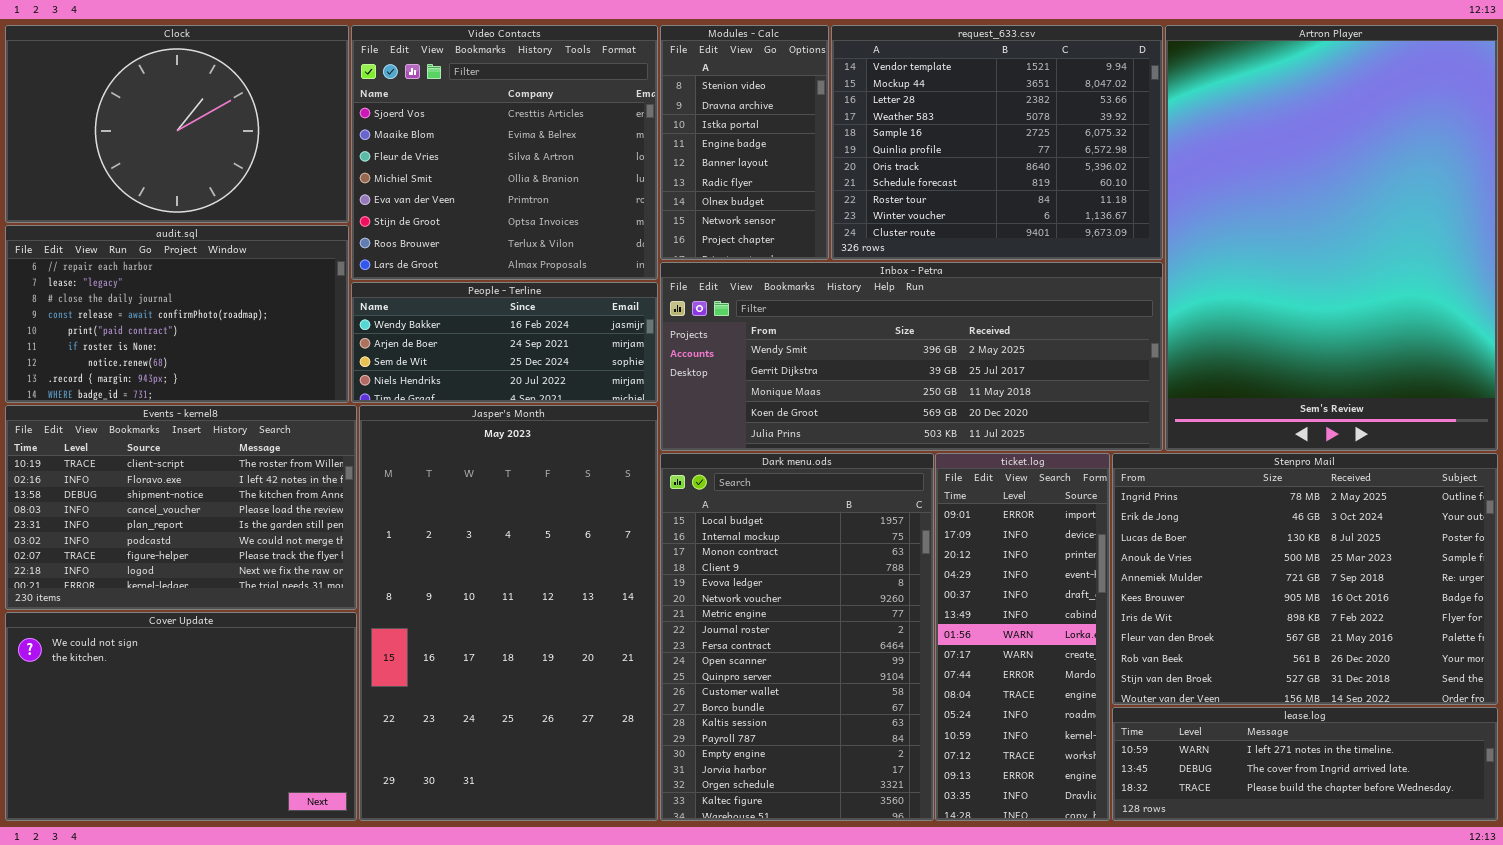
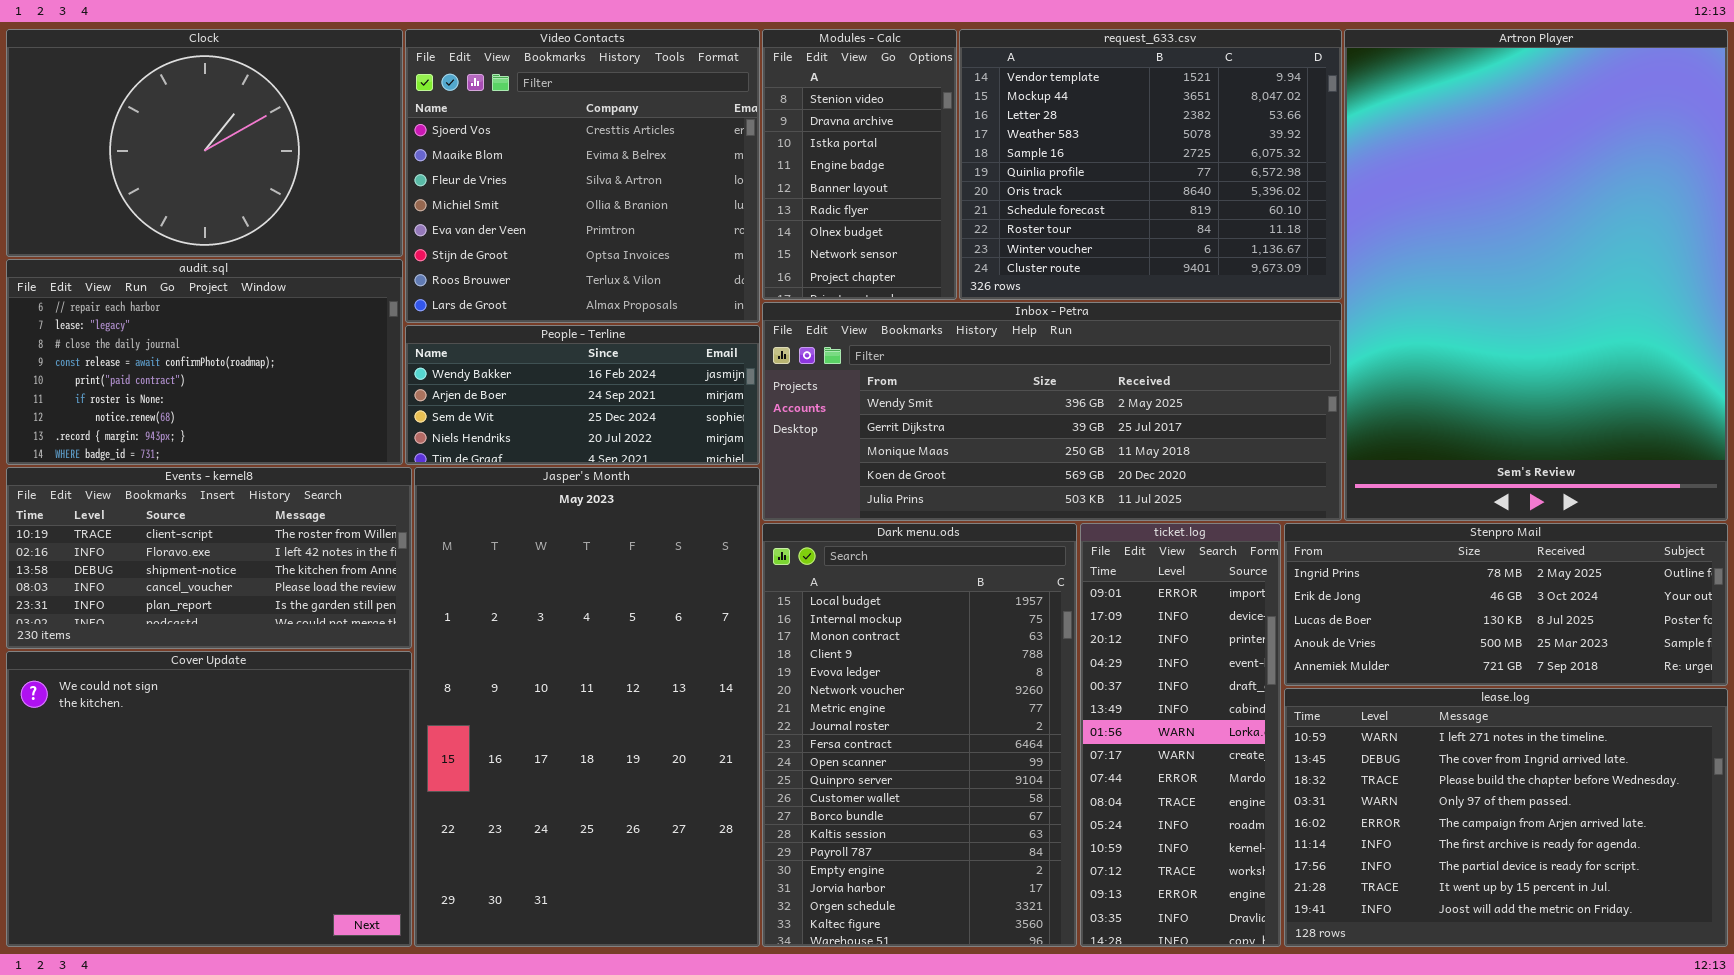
Events - kernel8: [5,405,357,610] -> [6,467,412,649], resized
Stenpro Mail: [1112,453,1498,705] -> [1284,523,1728,686], resized
Cover Update: [5,612,357,821] -> [6,651,412,947], resized
lease.log: [1112,707,1498,821] -> [1284,688,1728,947], resized

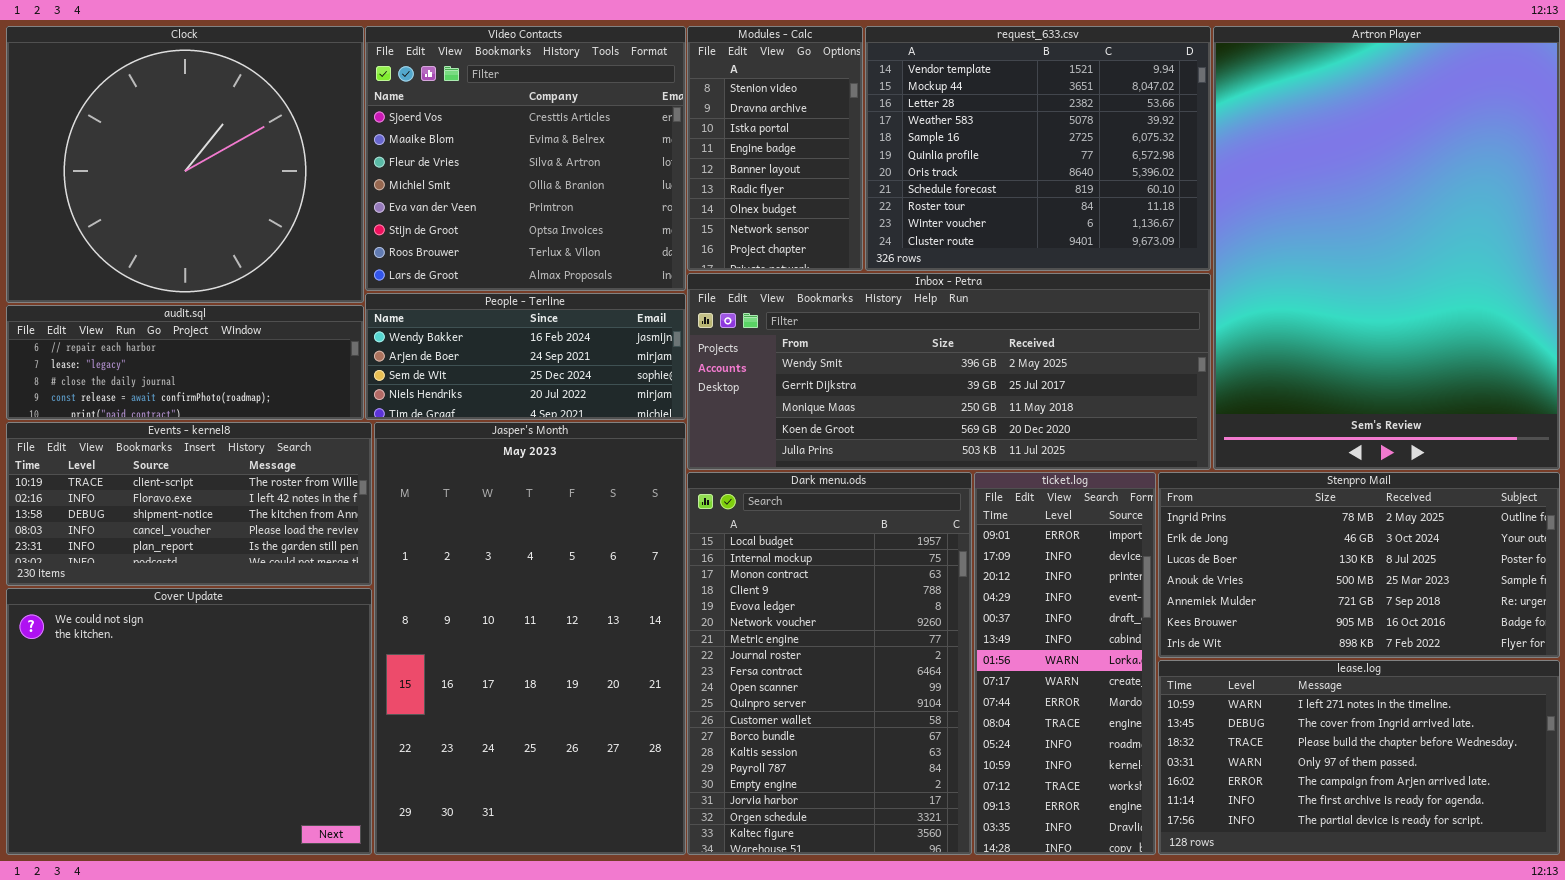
Clock: [6,29,403,257] -> [6,26,364,303], resized
audit.sql: [6,259,403,465] -> [6,305,364,420], resized
Stenpro Mail: [1284,523,1728,686] -> [1158,472,1560,658], resized
lease.log: [1284,688,1728,947] -> [1158,660,1560,855], resized

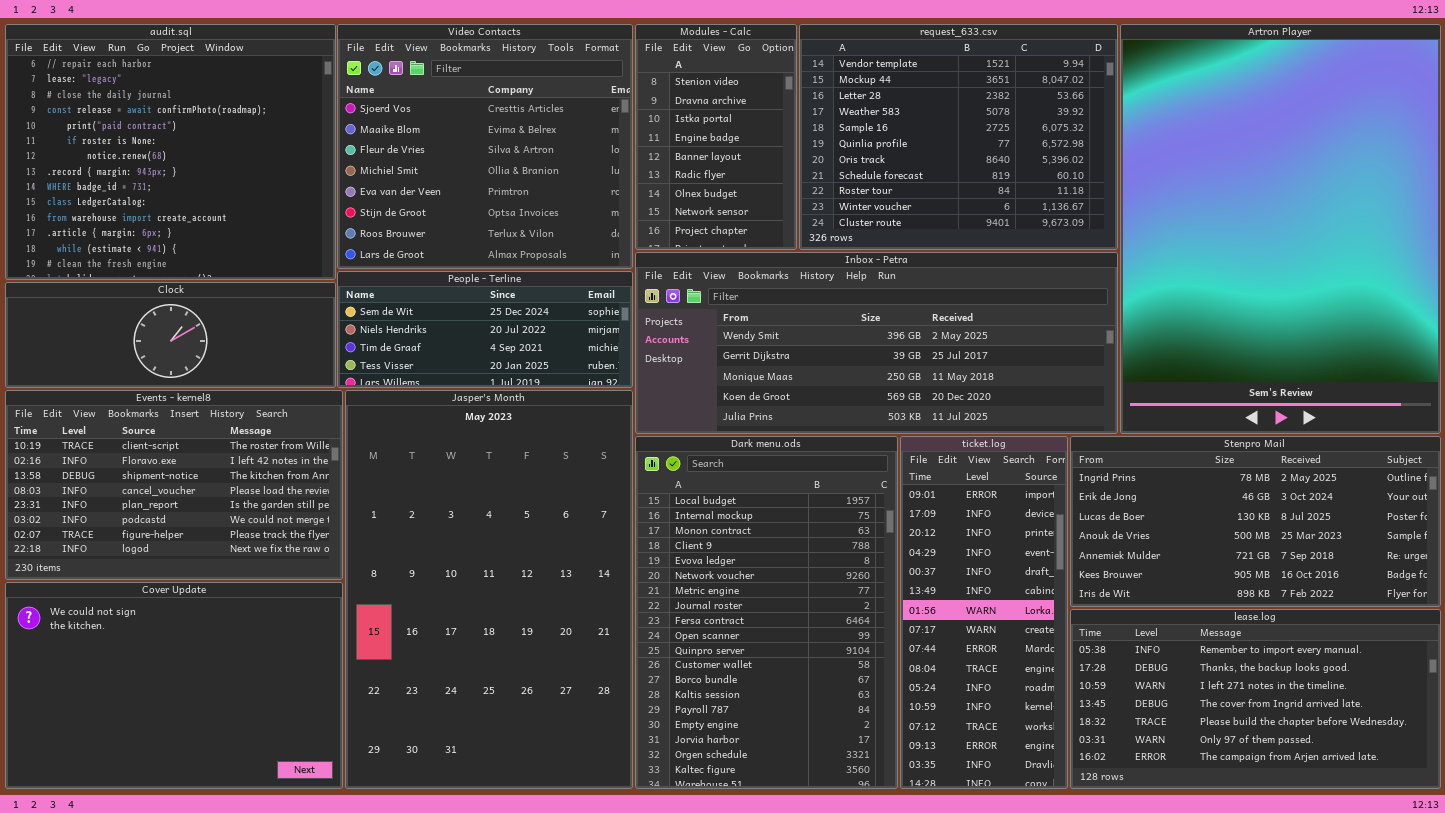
Clock: [6,26,364,303] -> [5,282,336,388], moved, resized
People - Terline: [365,293,686,420] -> [337,271,633,388], scrolled down 2 rows
audit.sql: [6,305,364,420] -> [5,24,336,280], moved, resized
Events - kernel8: [6,422,372,586] -> [5,390,343,580], resized
Cover Update: [6,588,372,855] -> [5,582,343,789], resized
lease.log: [1158,660,1560,855] -> [1070,609,1441,789], scrolled up 2 rows

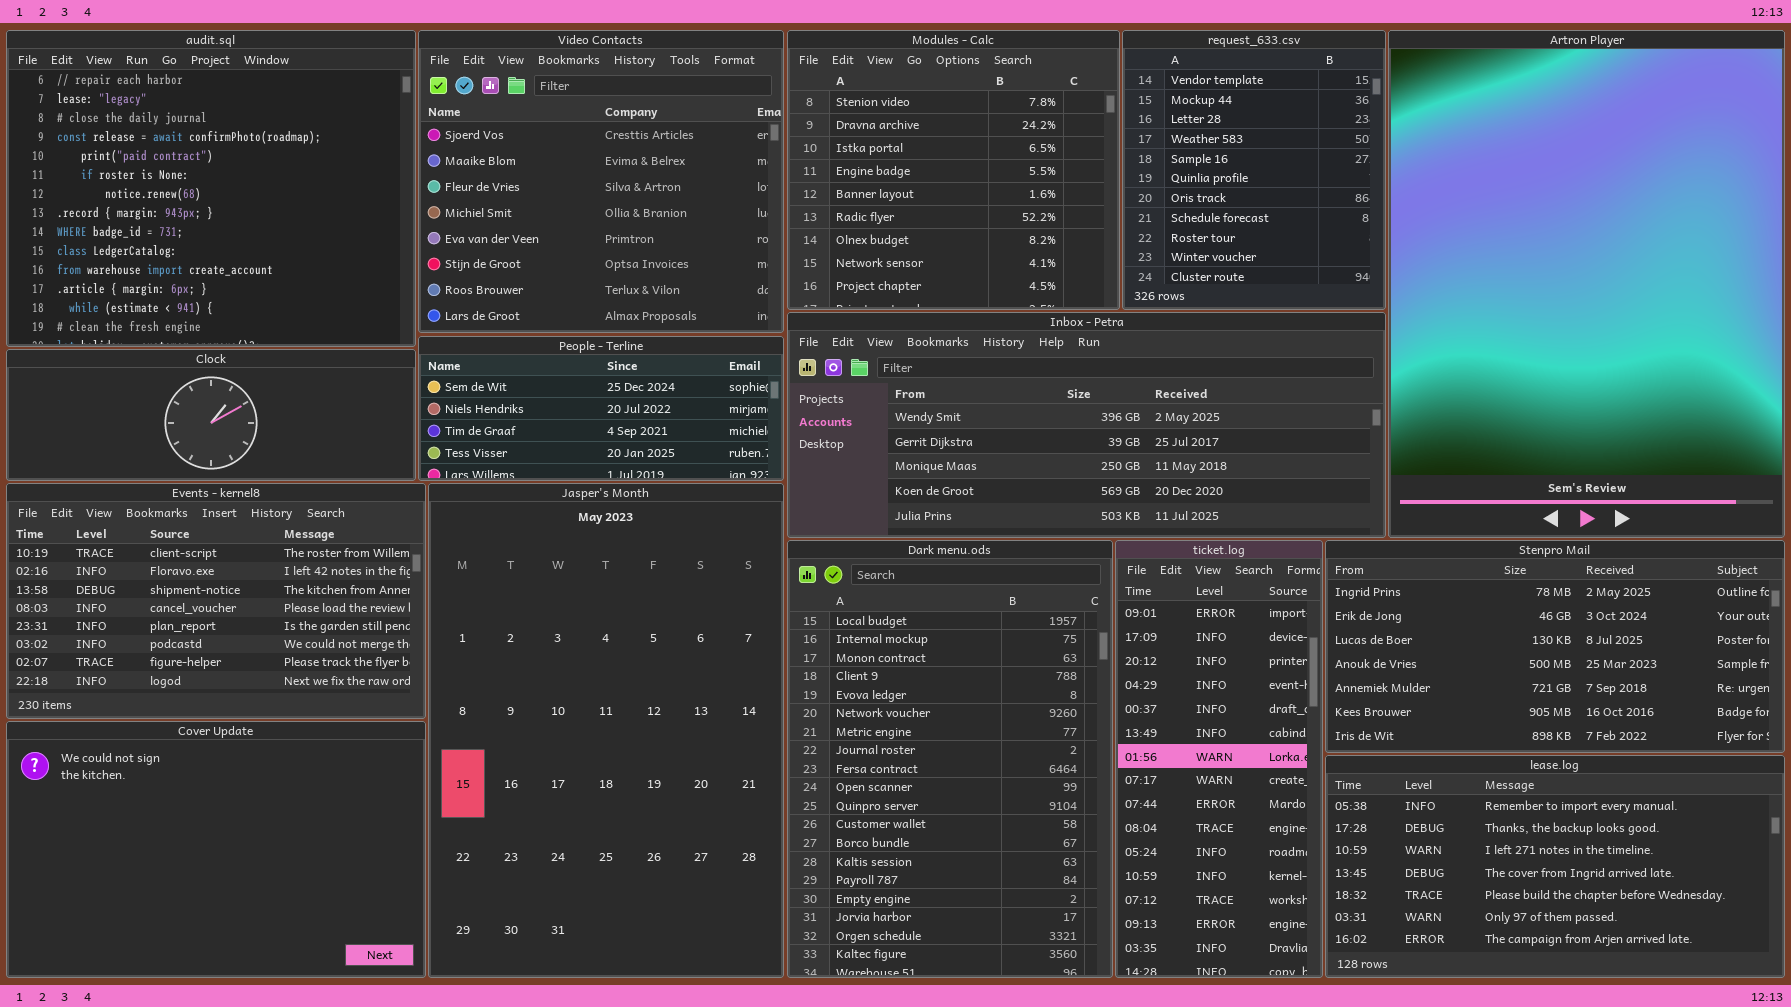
Modules - Calc: [635,24,797,250] -> [787,30,1120,310], resized
request_633.csv: [799,24,1118,250] -> [1122,30,1386,310], resized

